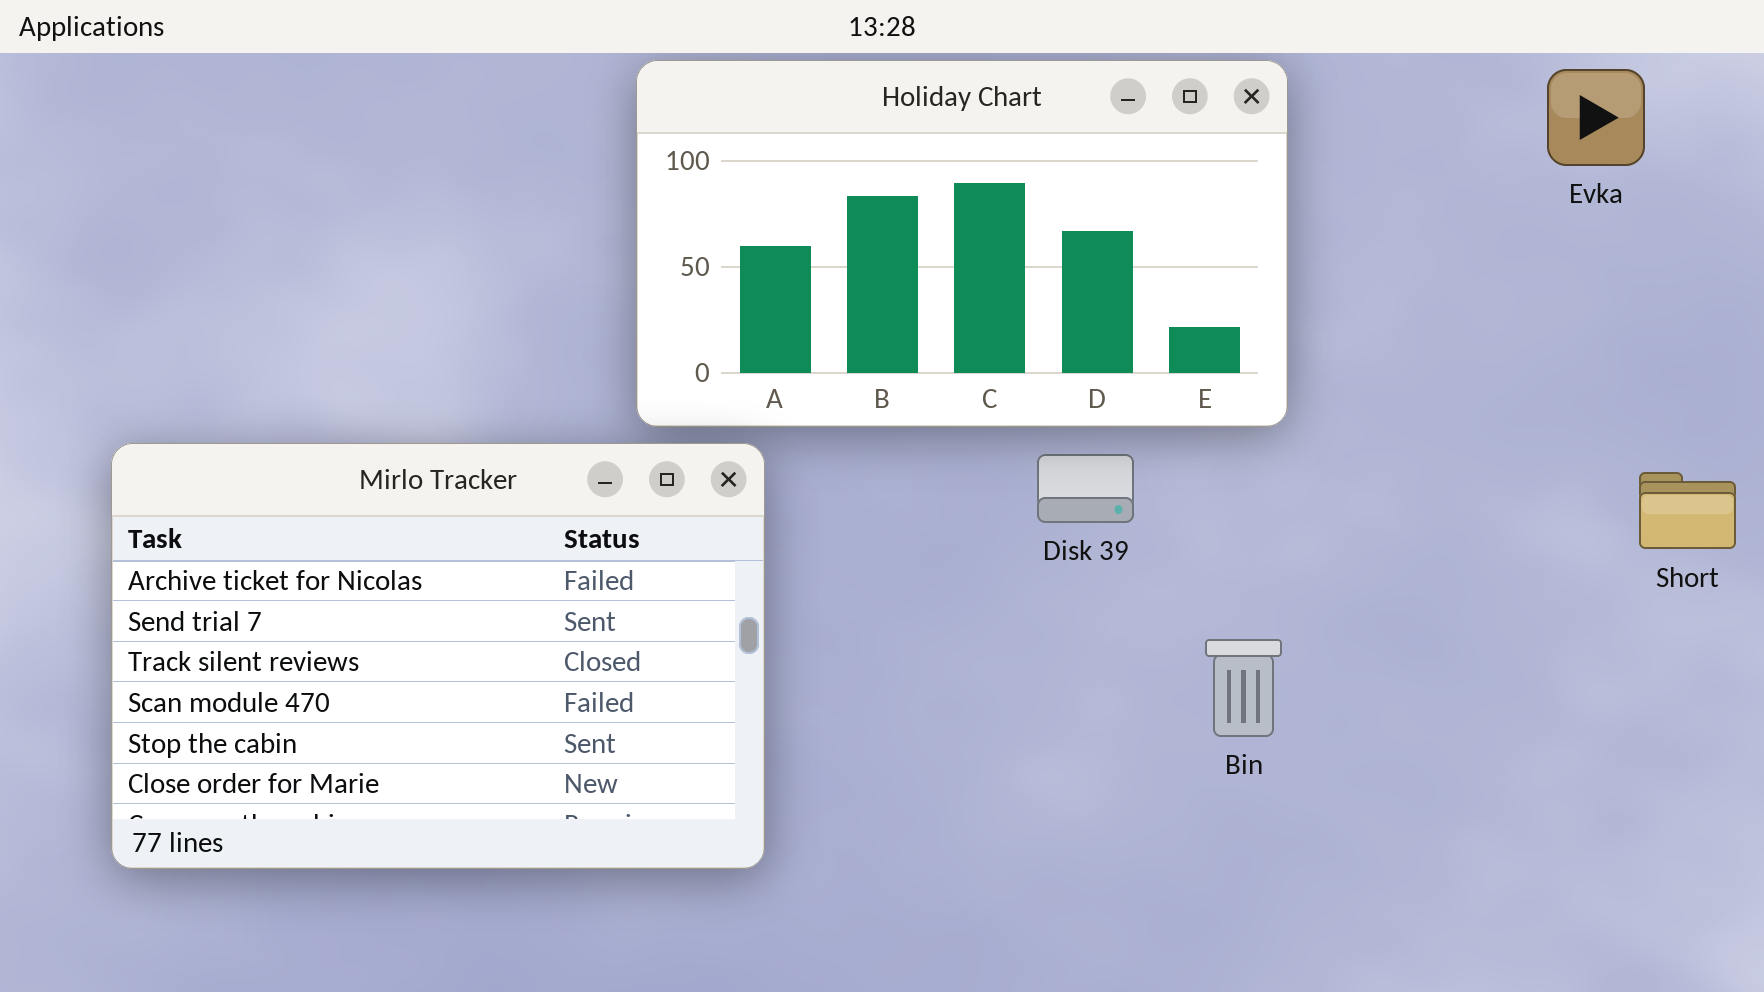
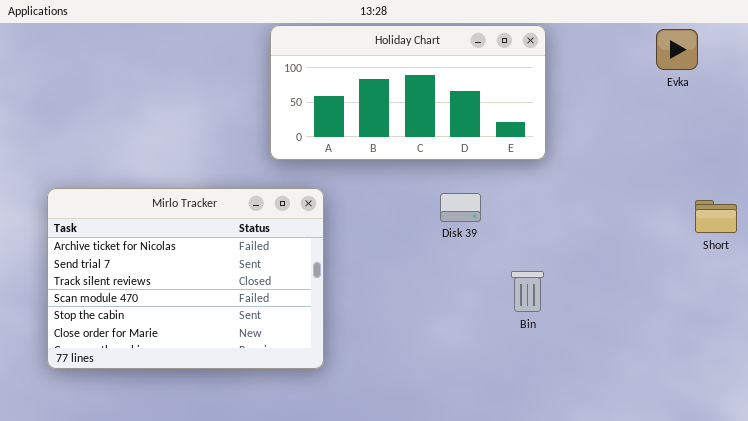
Holiday Chart: [636,60,1288,427] -> [270,25,546,160], resized

